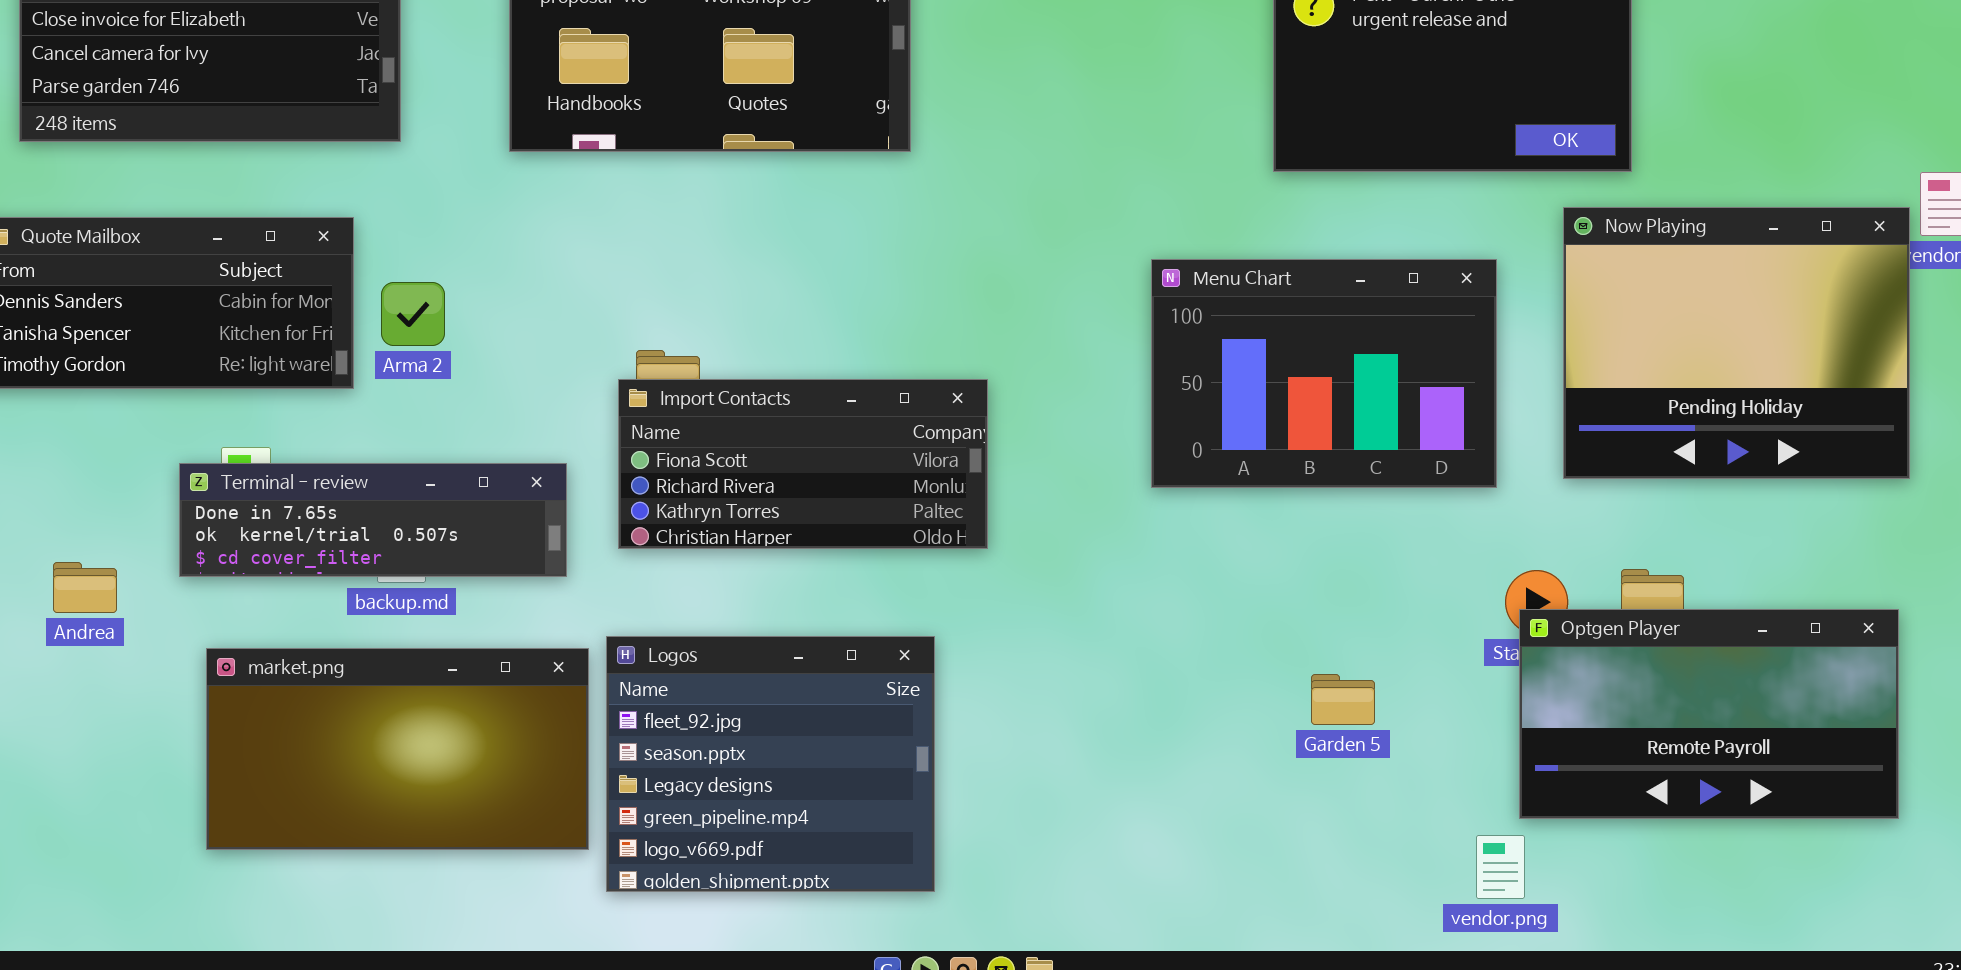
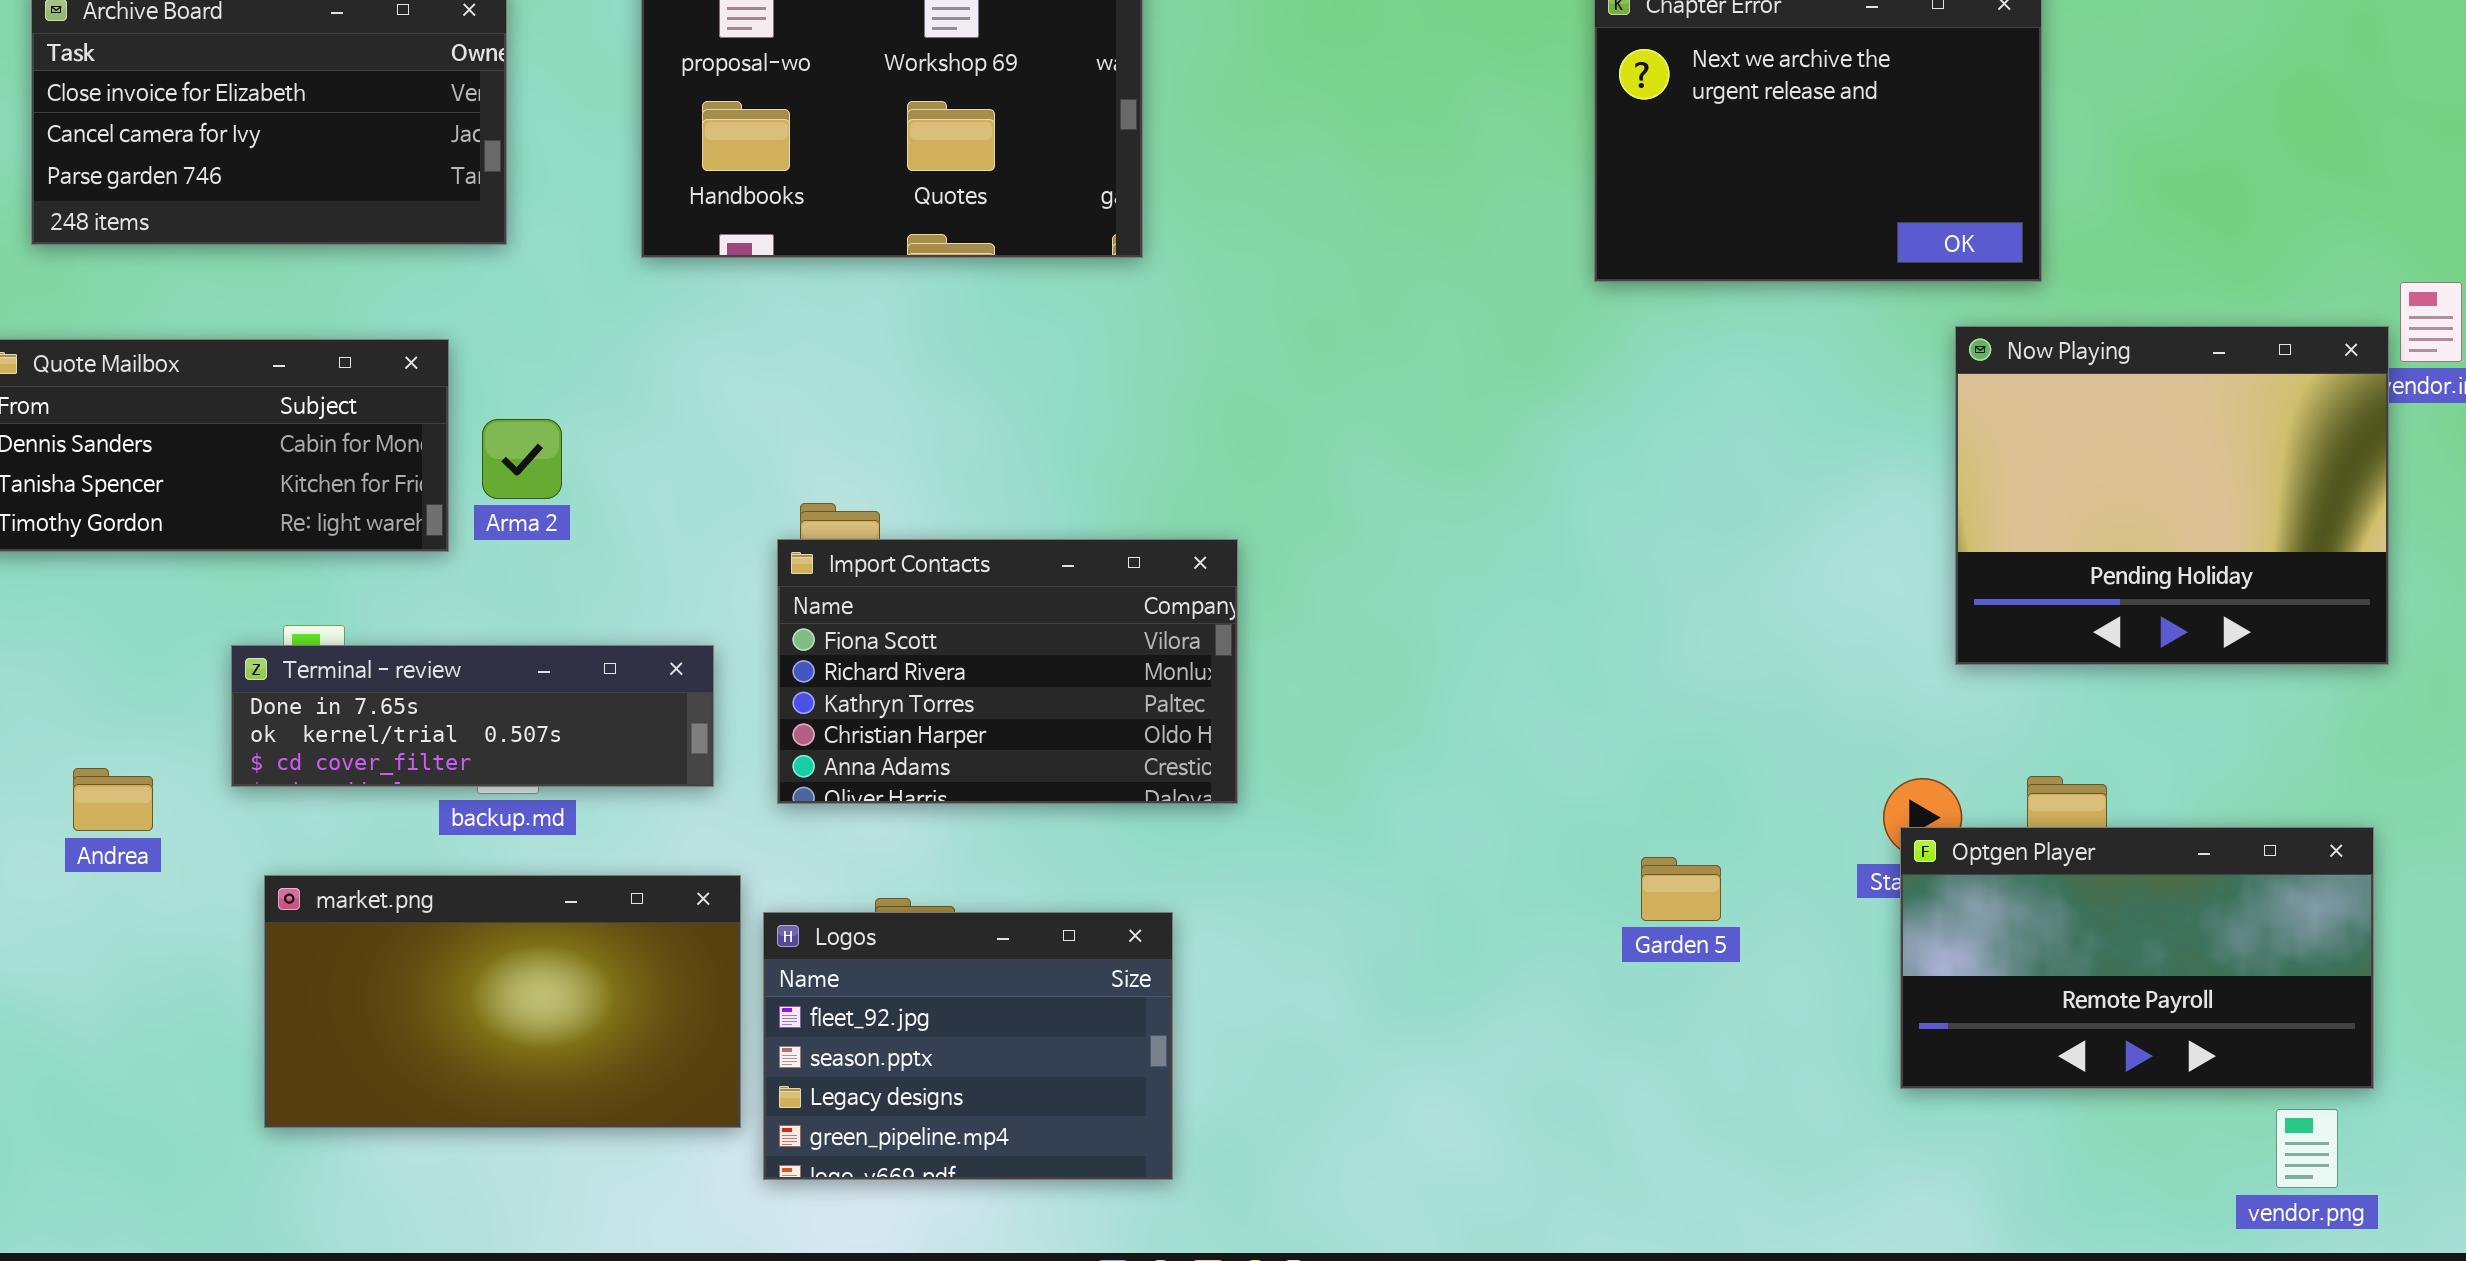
Menu Chart: [1151,259,1497,488] -> none, closed
Import Contacts: [618,379,988,549] -> [777,539,1238,804], resized
Logos: [606,636,935,892] -> [763,912,1173,1180], resized
Garden 5: [1311,674,1375,725] -> [1641,857,1721,921], moved
vendor.png: [1476,835,1525,899] -> [2276,1109,2338,1188], moved

